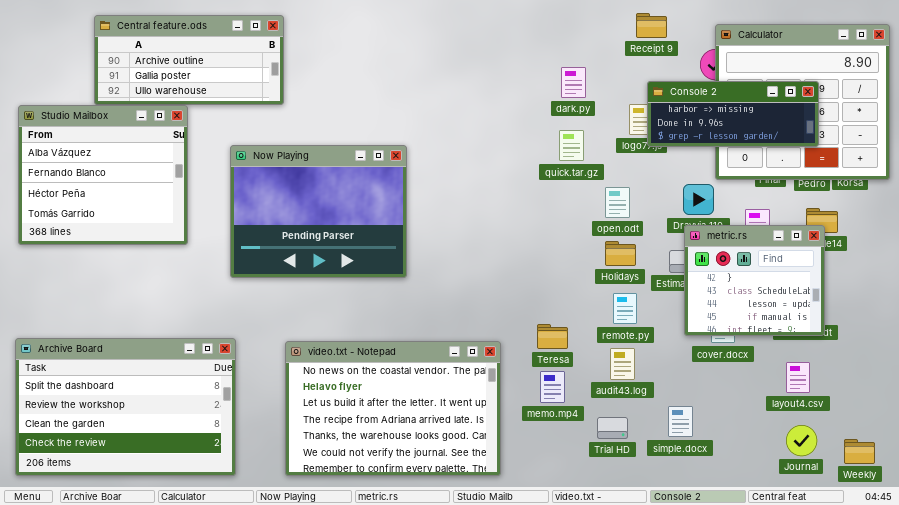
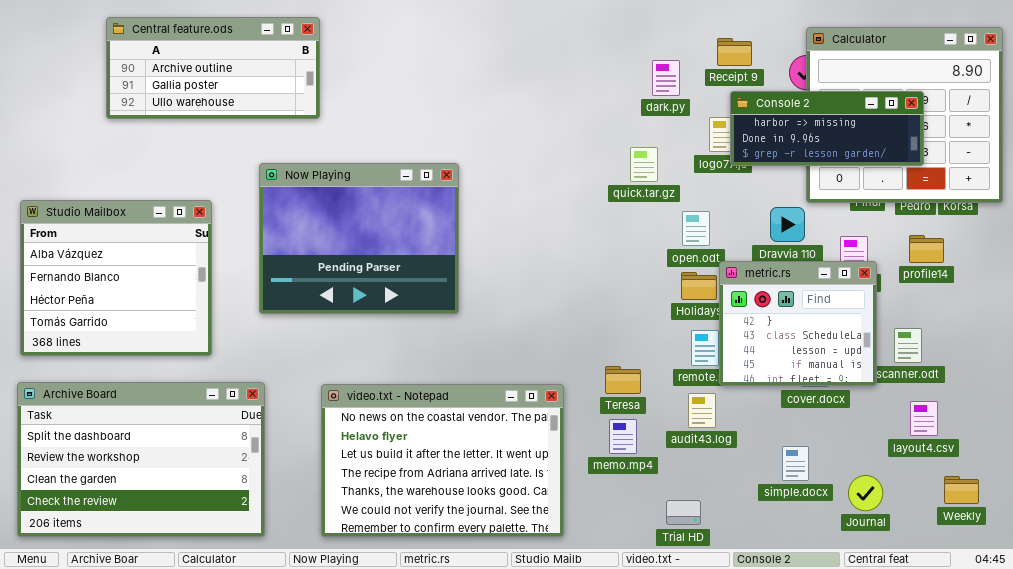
Receipt 9: [636,13,667,38] -> [717,38,752,66], moved
dark.py: [561,67,586,98] -> [652,60,680,96], moved
Studio Mailbox: [18,105,188,245] -> [20,200,212,356], moved
metric.rs: [684,225,825,336] -> [719,261,877,386], moved
layout4.csv: [786,362,810,393] -> [910,401,938,436], moved
simple.docx: [668,406,693,437] -> [782,446,809,481], moved
Trial HD: [597,417,628,439] -> [666,500,701,525], moved
Journal: [786,425,817,456] -> [848,475,883,511], moved
Weekly: [844,439,875,464] -> [944,476,979,504], moved

